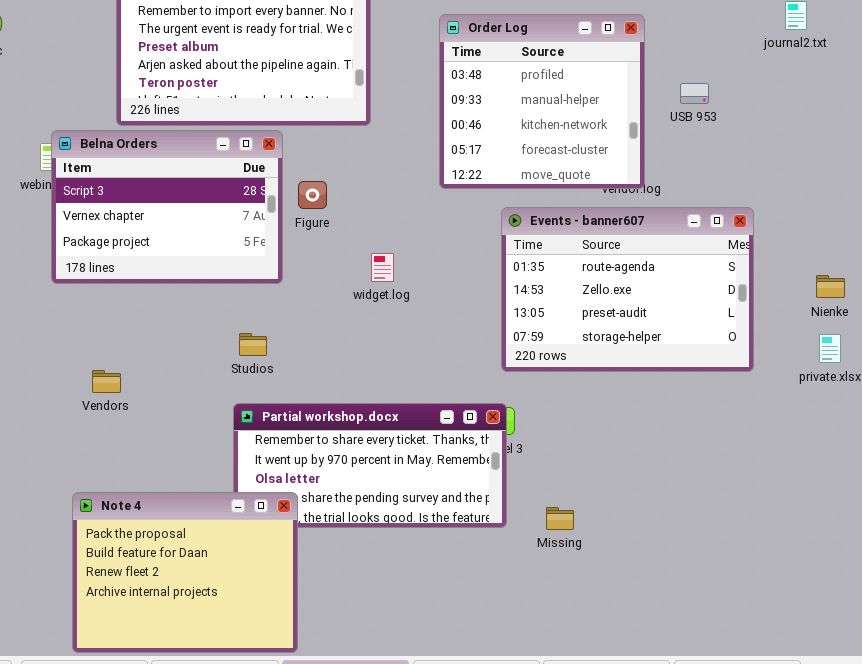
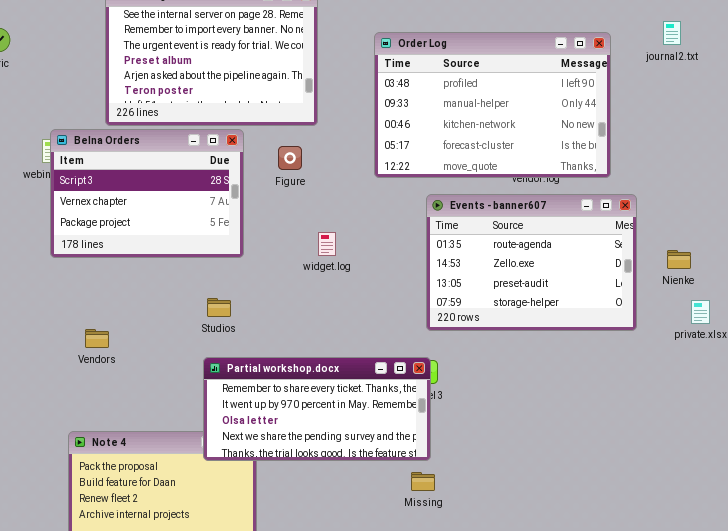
Order Log: [439,14,645,189] -> [374,32,611,178], resized
Figure: [298,181,327,209] -> [278,146,302,170], moved
Nienke: [816,275,845,298] -> [667,250,691,269], moved
Partial workshop.docx: [233,403,507,528] -> [203,357,431,461], raised
Missing: [546,507,574,530] -> [411,472,435,491], moved

